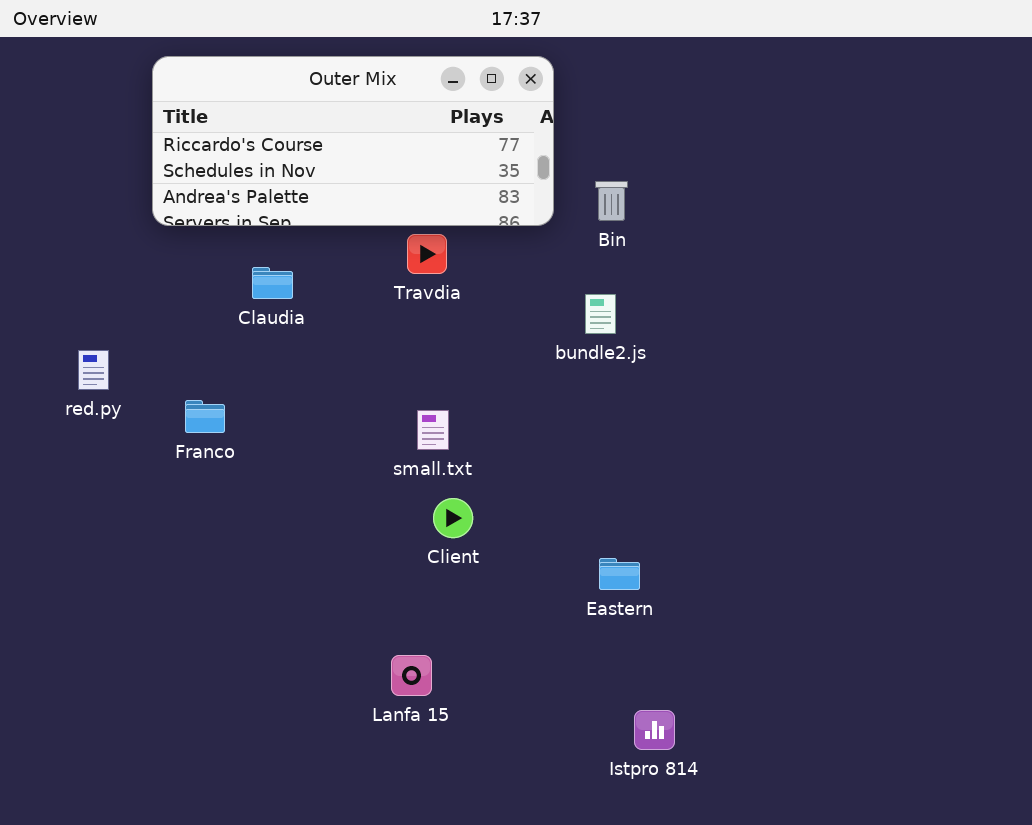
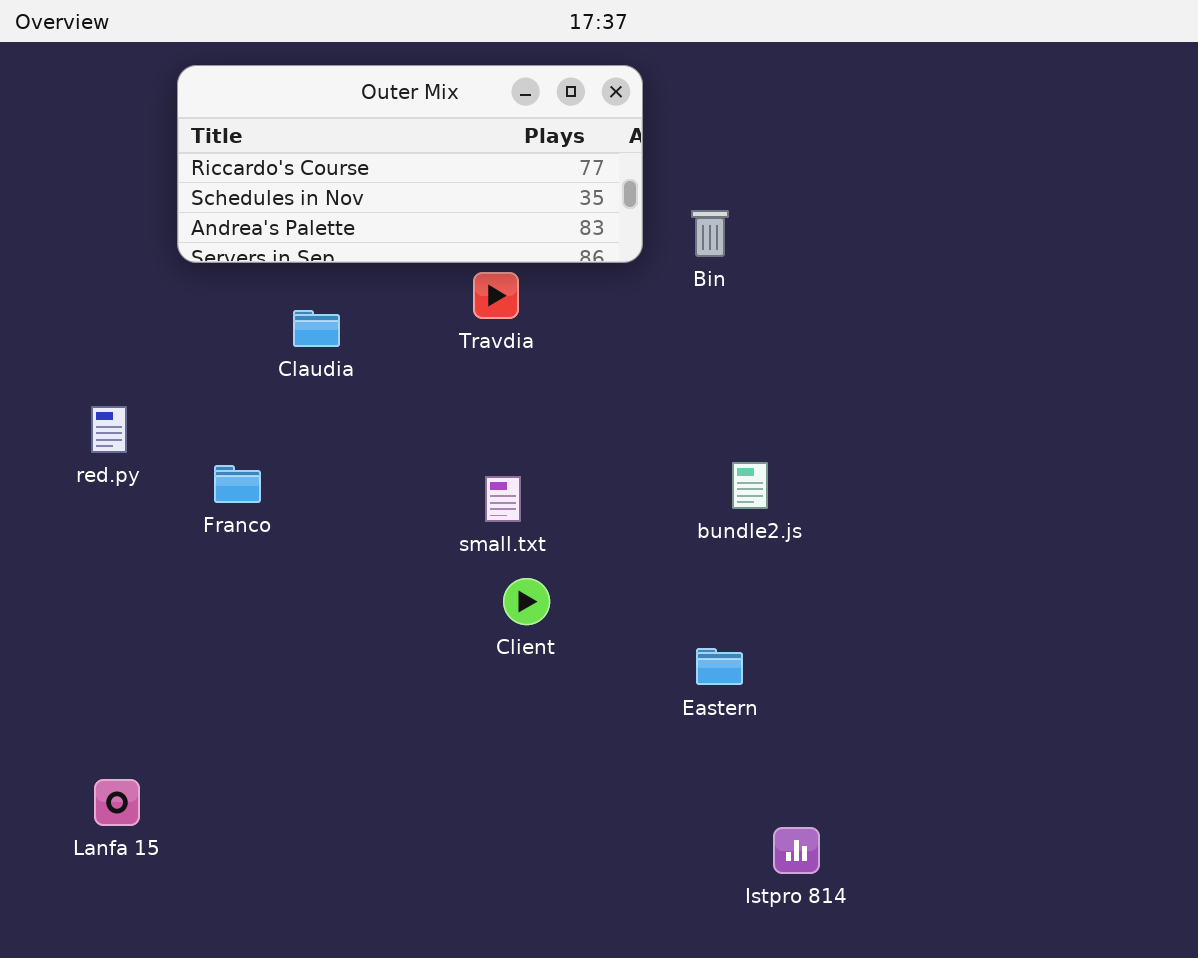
bundle2.js: [585,294,616,334] -> [732,462,768,509], moved
Lanfa 15: [391,655,432,696] -> [94,779,140,826], moved
Istpro 814: [634,710,675,750] -> [773,827,820,874], moved

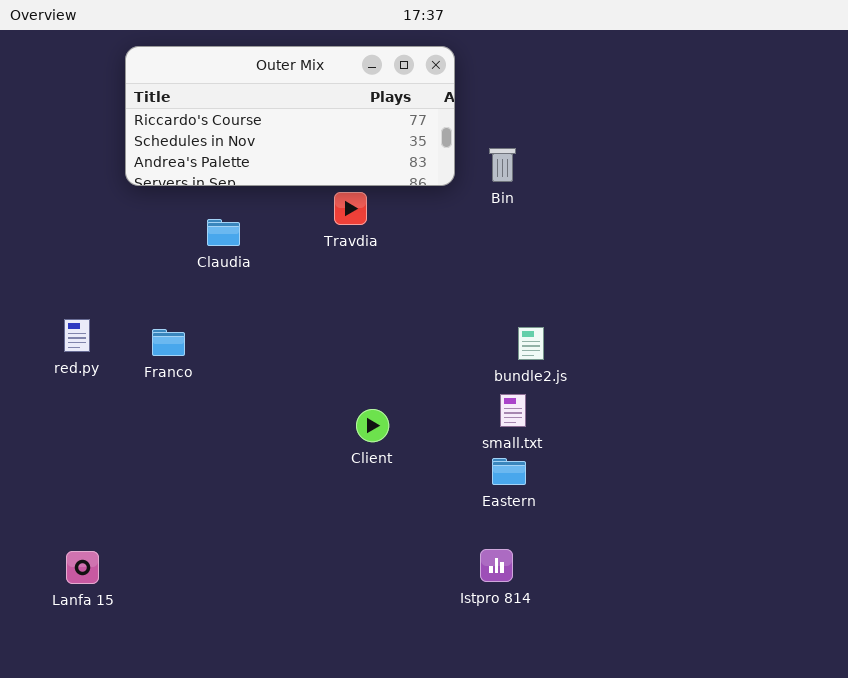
red.py: [91,406,127,453] -> [64,319,90,352], moved
small.txt: [485,476,521,522] -> [500,394,526,427], moved
Istpro 814: [773,827,820,874] -> [480,549,513,582], moved

